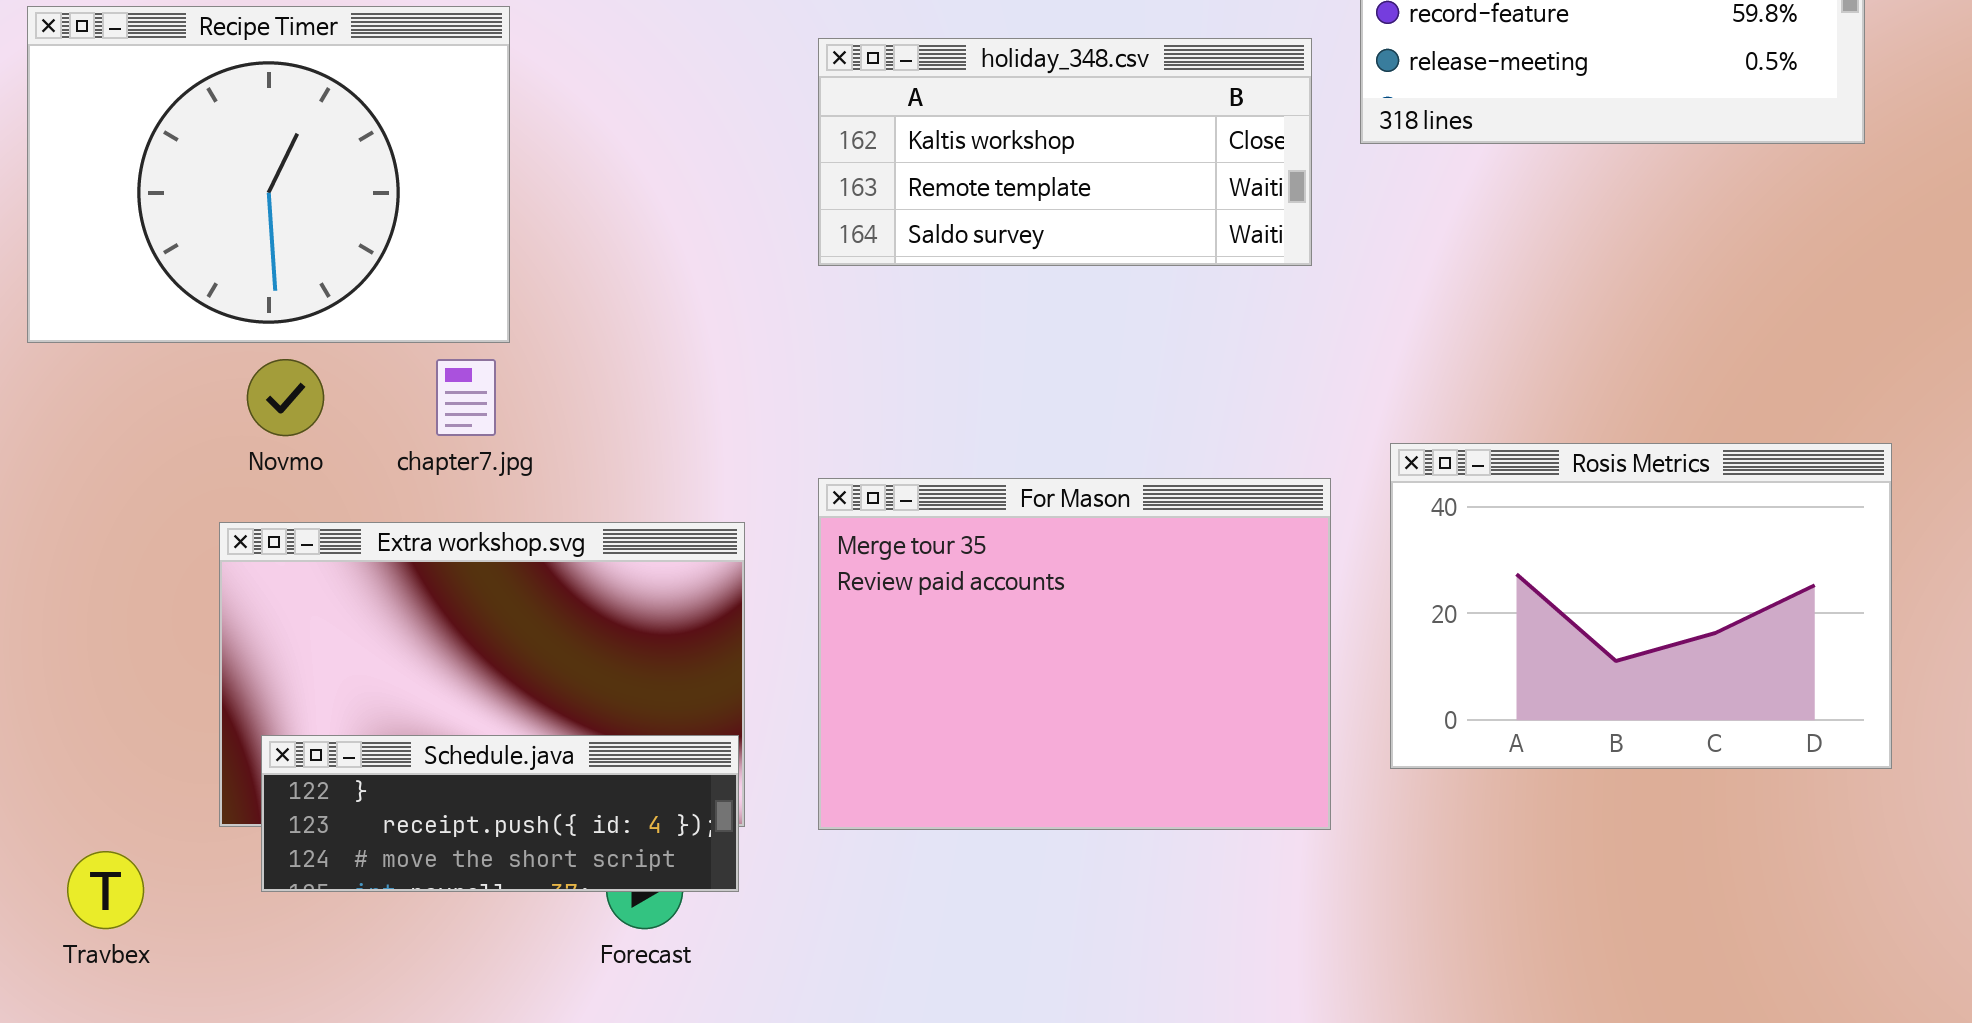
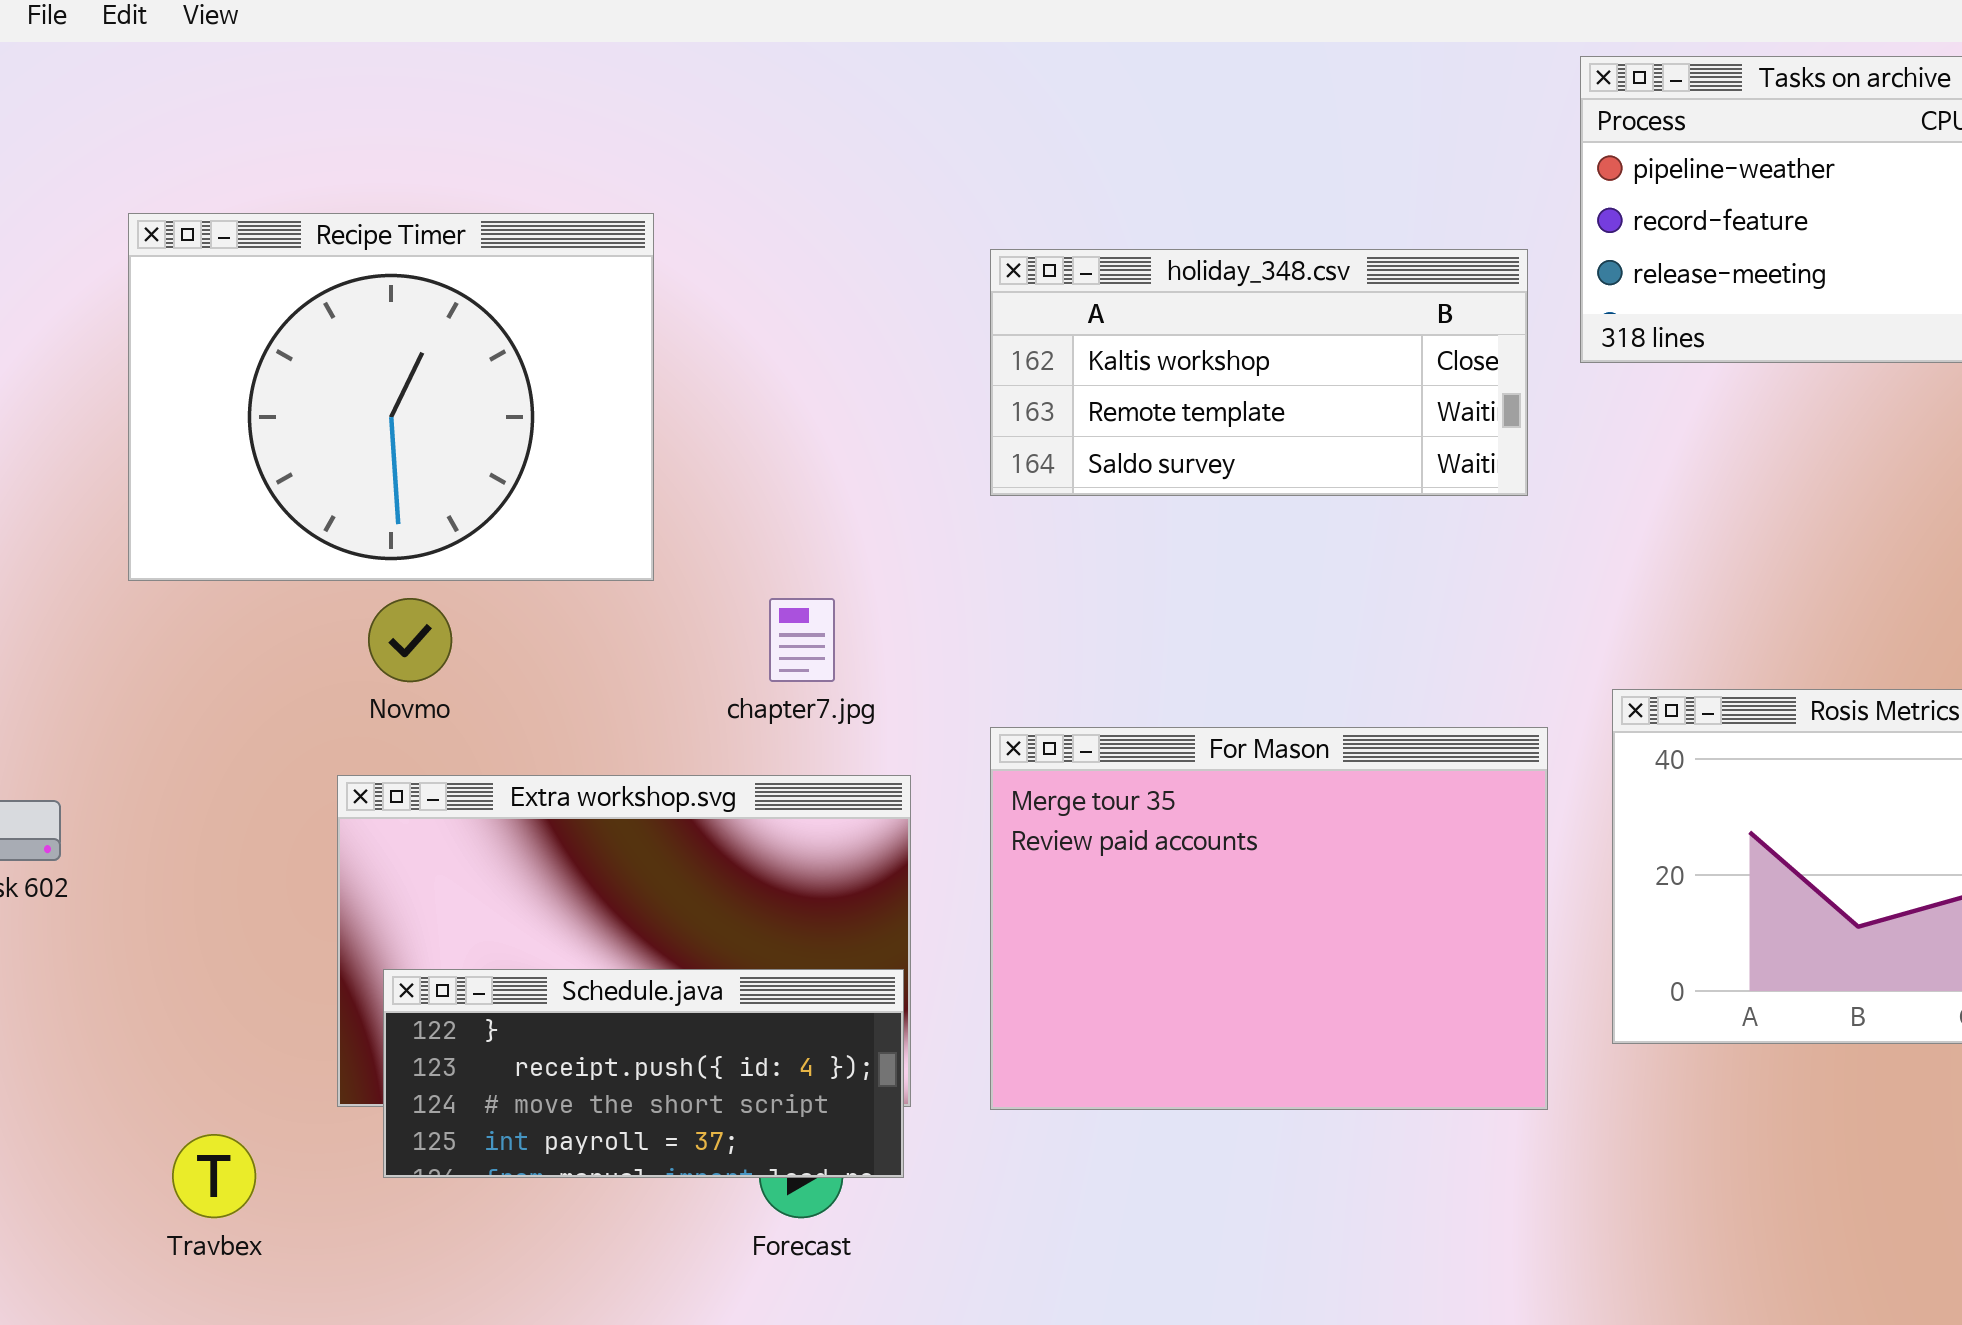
chapter7.jpg: [436,359,496,436] -> [769,598,835,682], moved
Schedule.java: [261,735,739,892] -> [383,969,904,1178], resized

